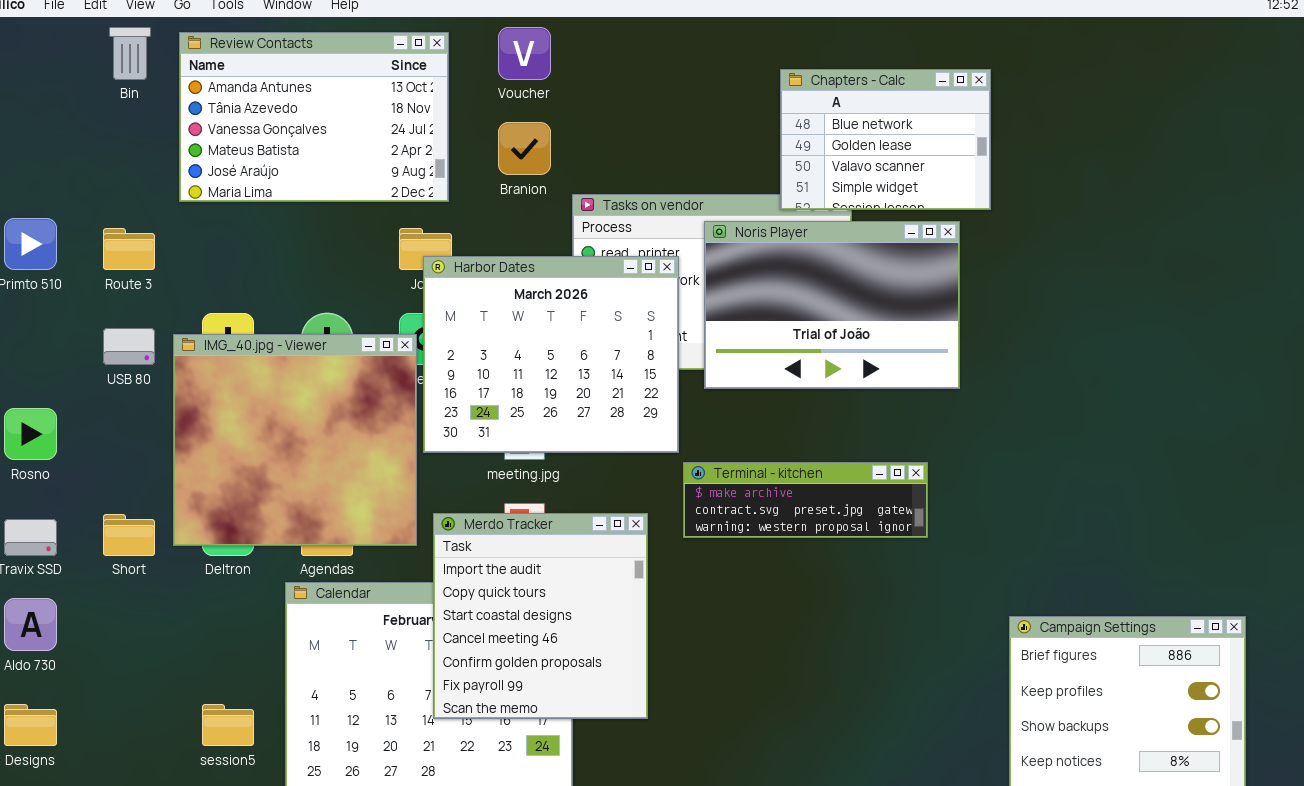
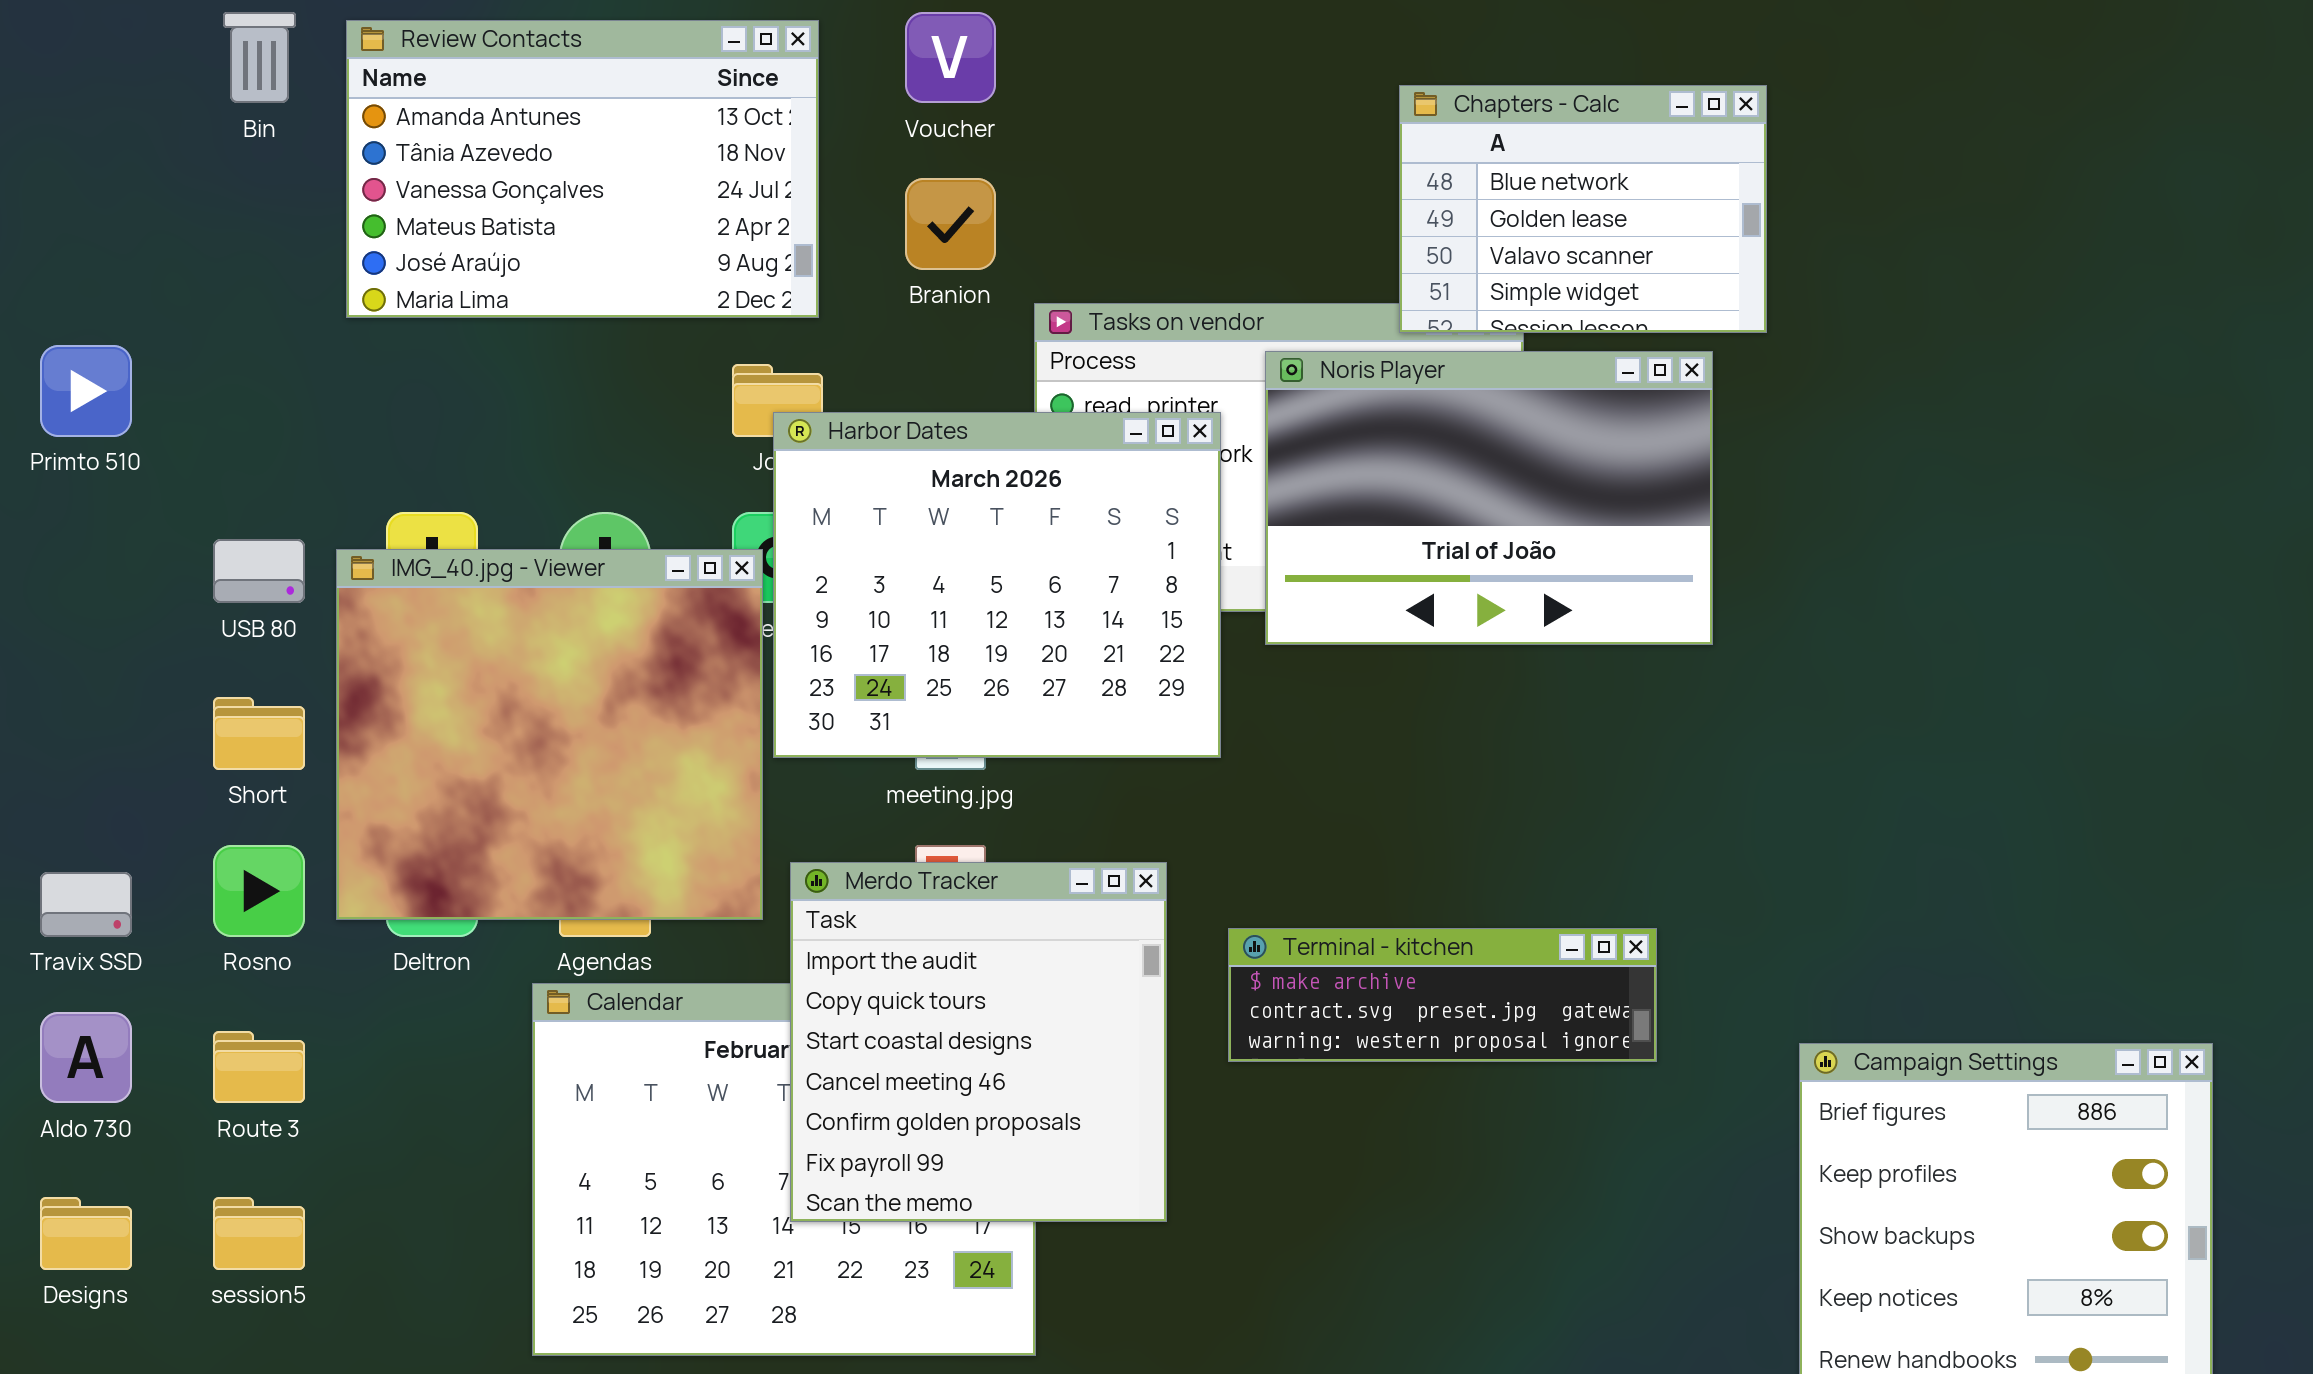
Route 3: [103,228,155,270] -> [213,1031,305,1103], moved
Rosno: [4,408,57,460] -> [213,845,305,937], moved
Terminal - kitchen: [683,462,928,538] -> [1228,928,1657,1062], moved
Short: [103,514,155,556] -> [213,697,305,770], moved
session5: [202,704,254,746] -> [213,1197,305,1270], moved

